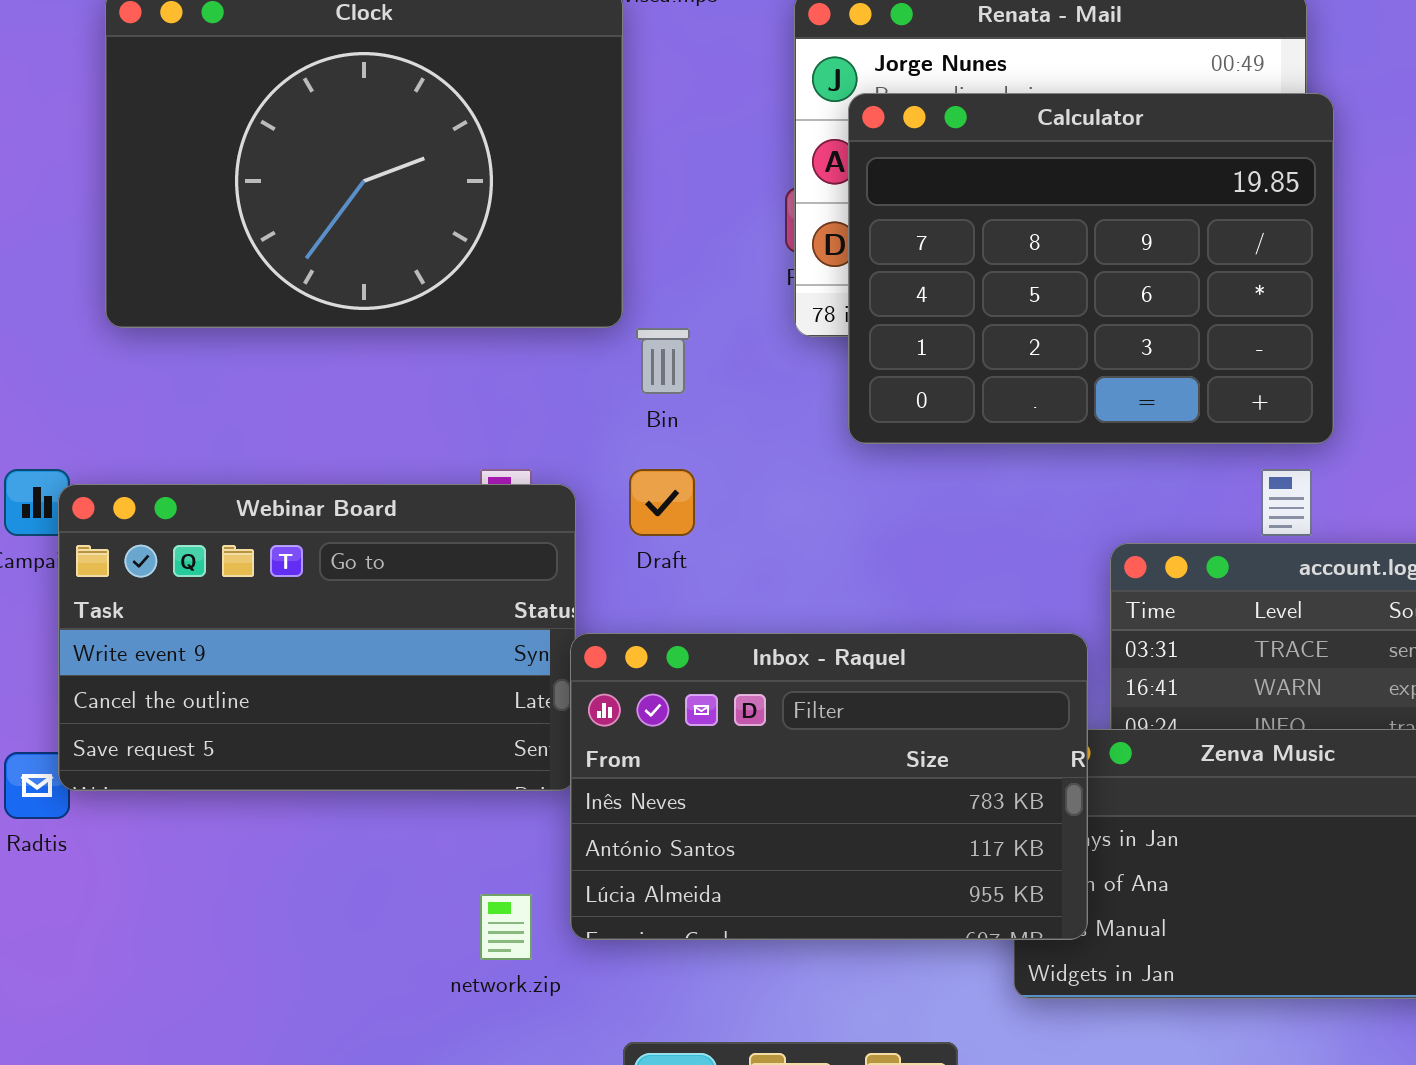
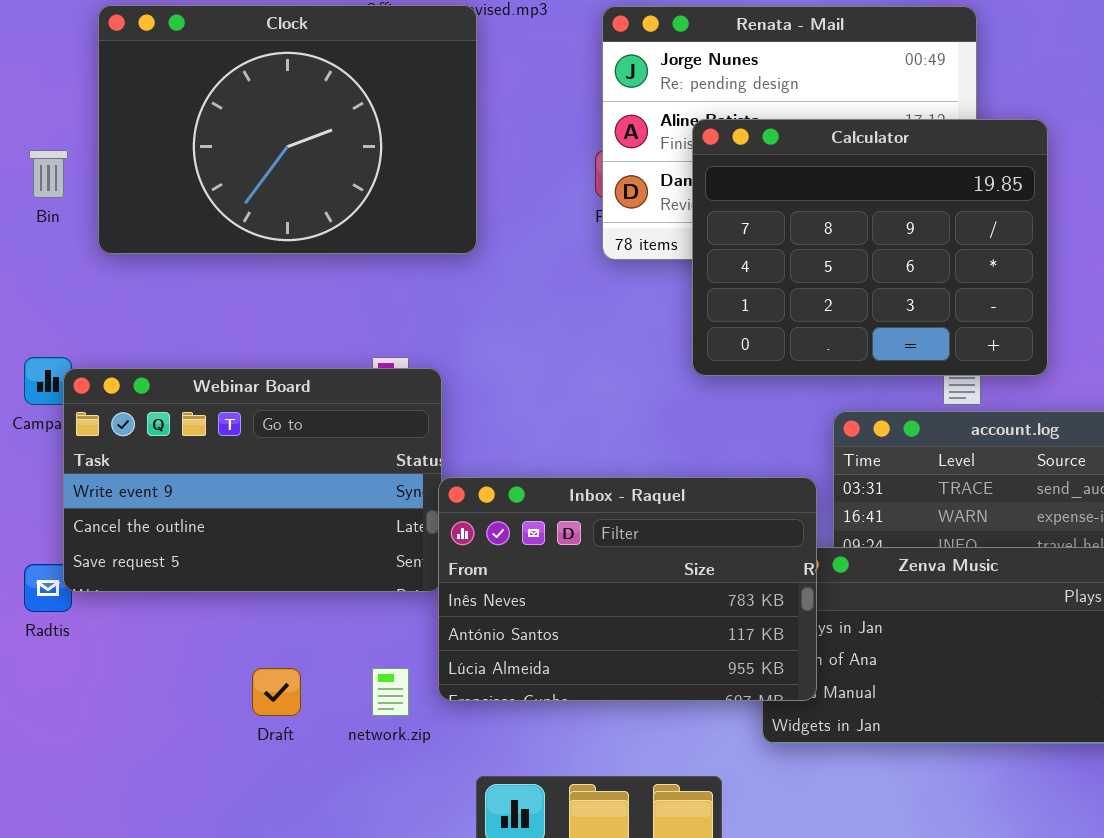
Calculator: [848,93,1334,444] -> [692,119,1048,376], moved
Bin: [636,328,690,394] -> [29,150,68,198], moved
Draft: [629,469,695,536] -> [252,668,301,716], moved

